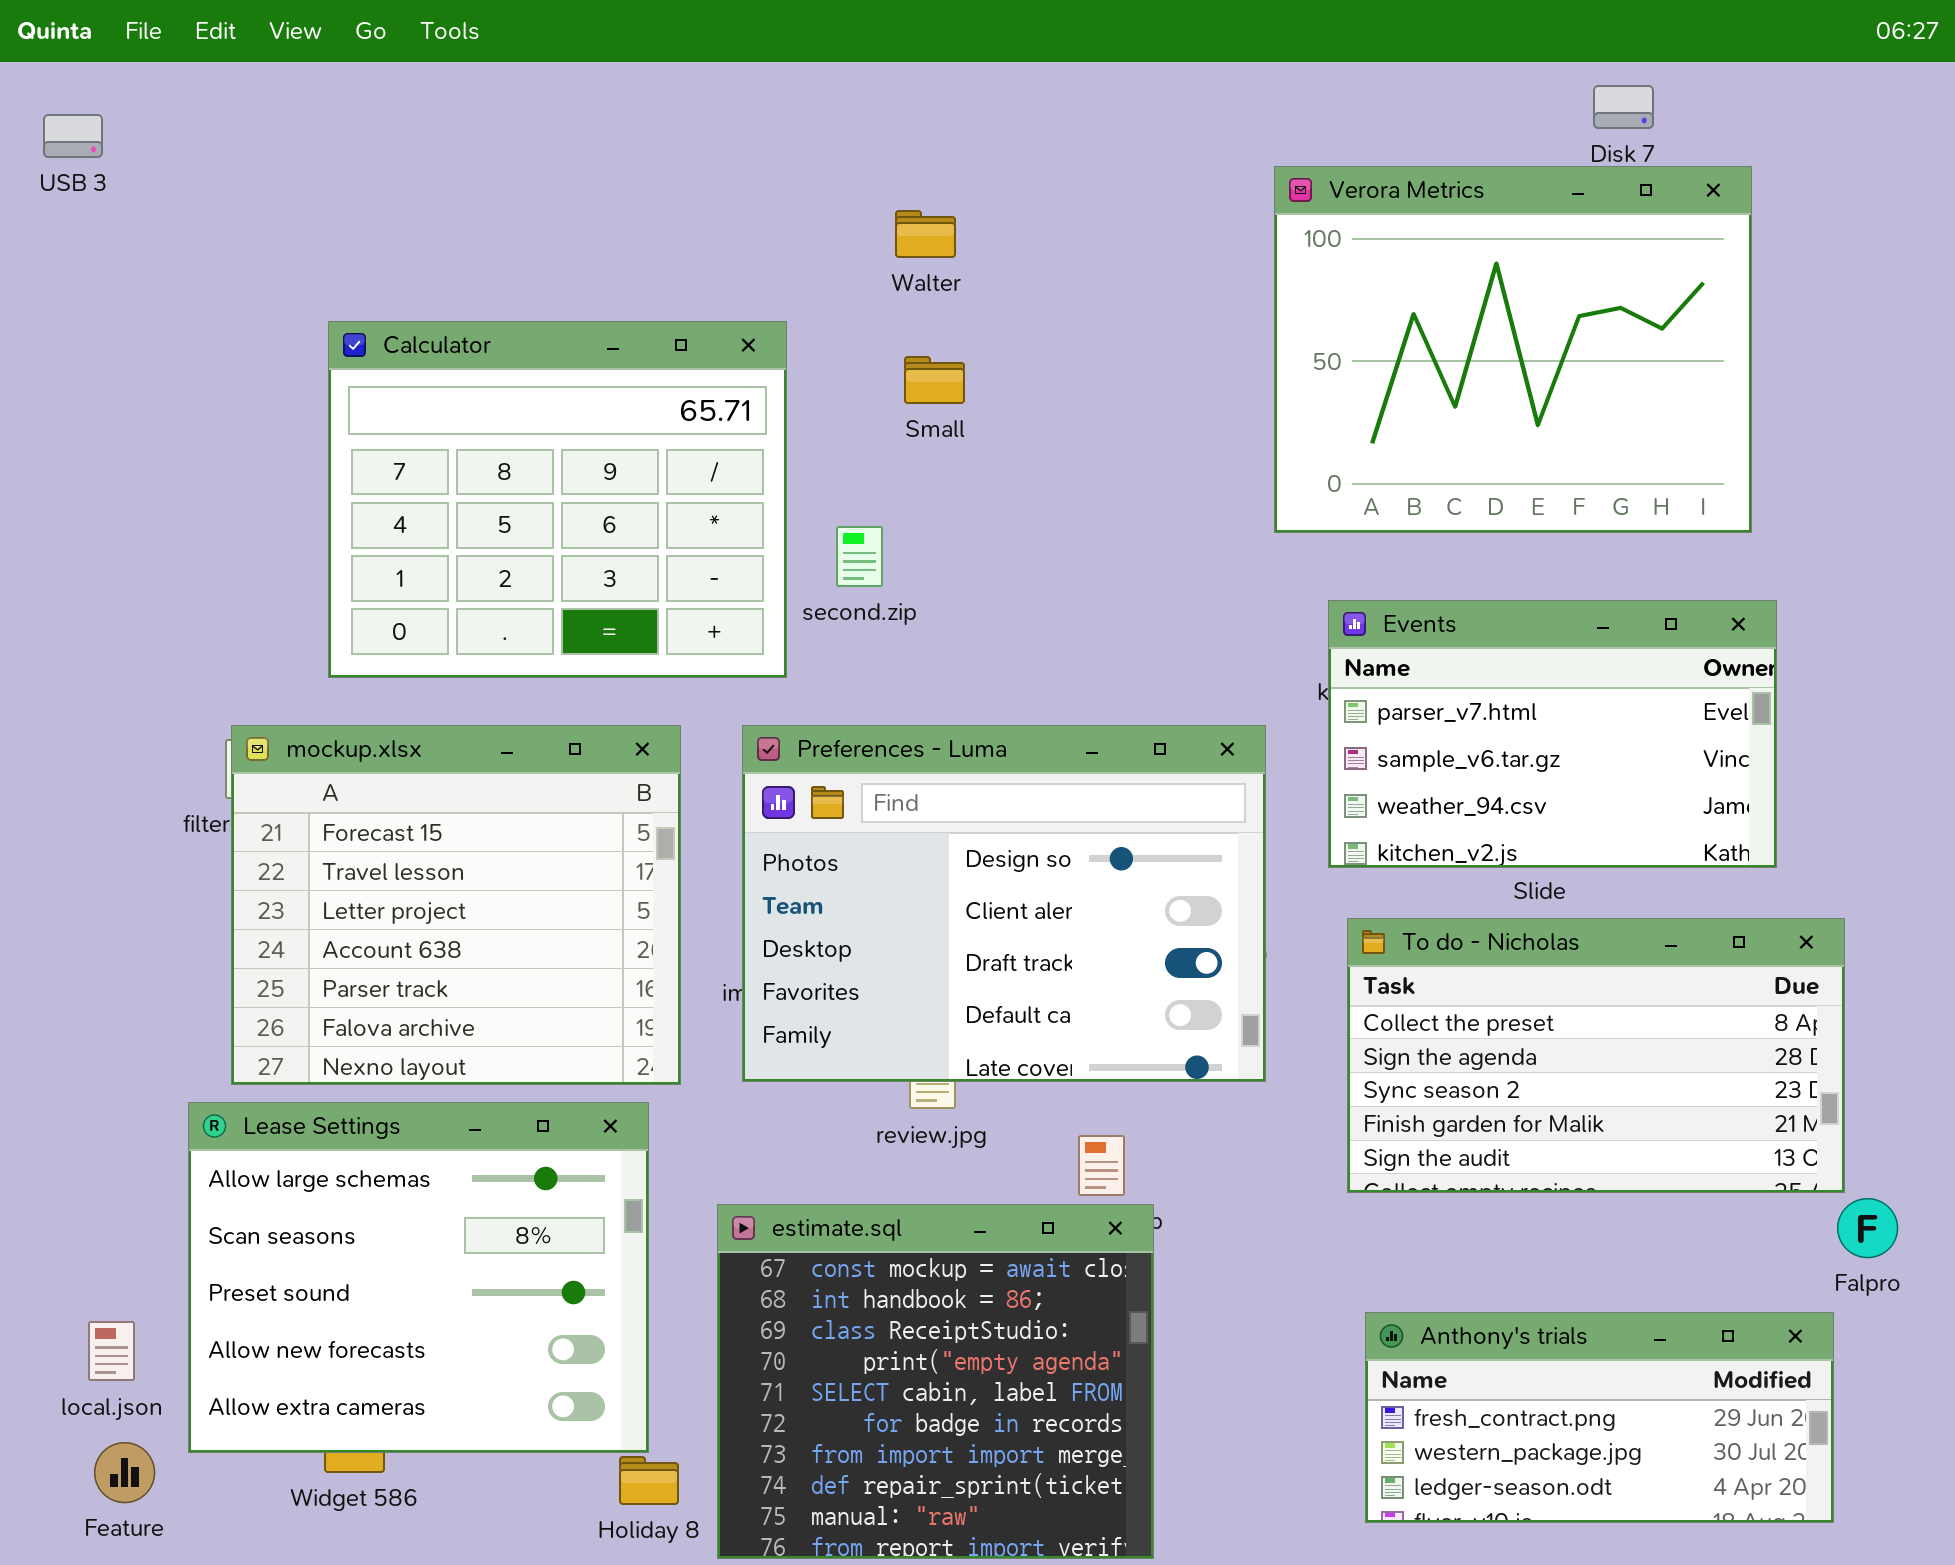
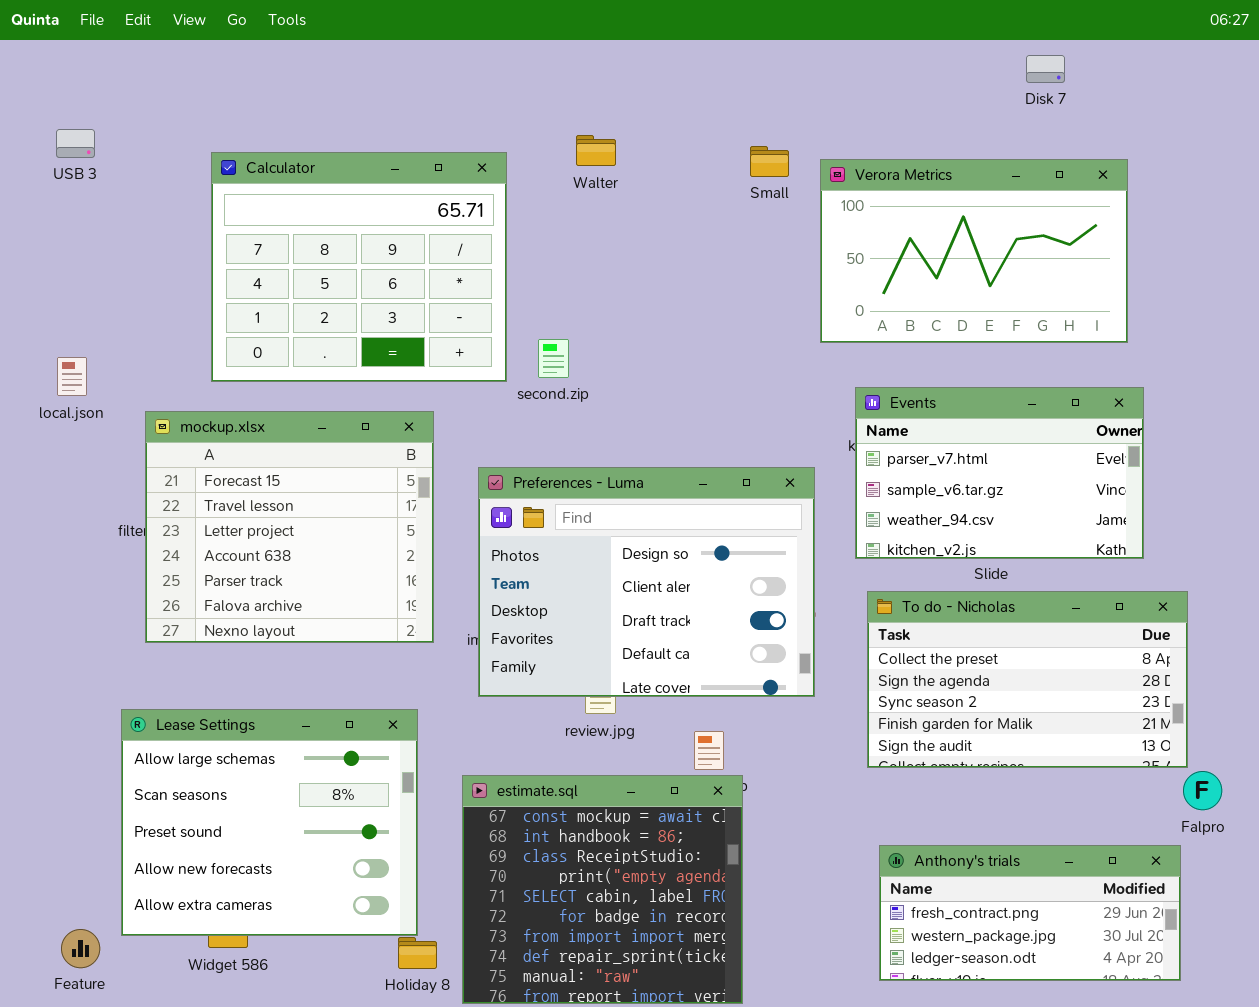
USB 3: [43,114,103,158] -> [56,129,95,158], moved
Verora Metrics: [1274,166,1752,533] -> [820,159,1128,343], resized
Calculator: [328,321,787,678] -> [211,152,507,382], moved
Small: [904,356,965,404] -> [750,146,789,177], moved
mockup.xlsx: [231,725,681,1085] -> [145,411,434,643], moved
local.json: [88,1321,135,1381] -> [57,357,87,396], moved

